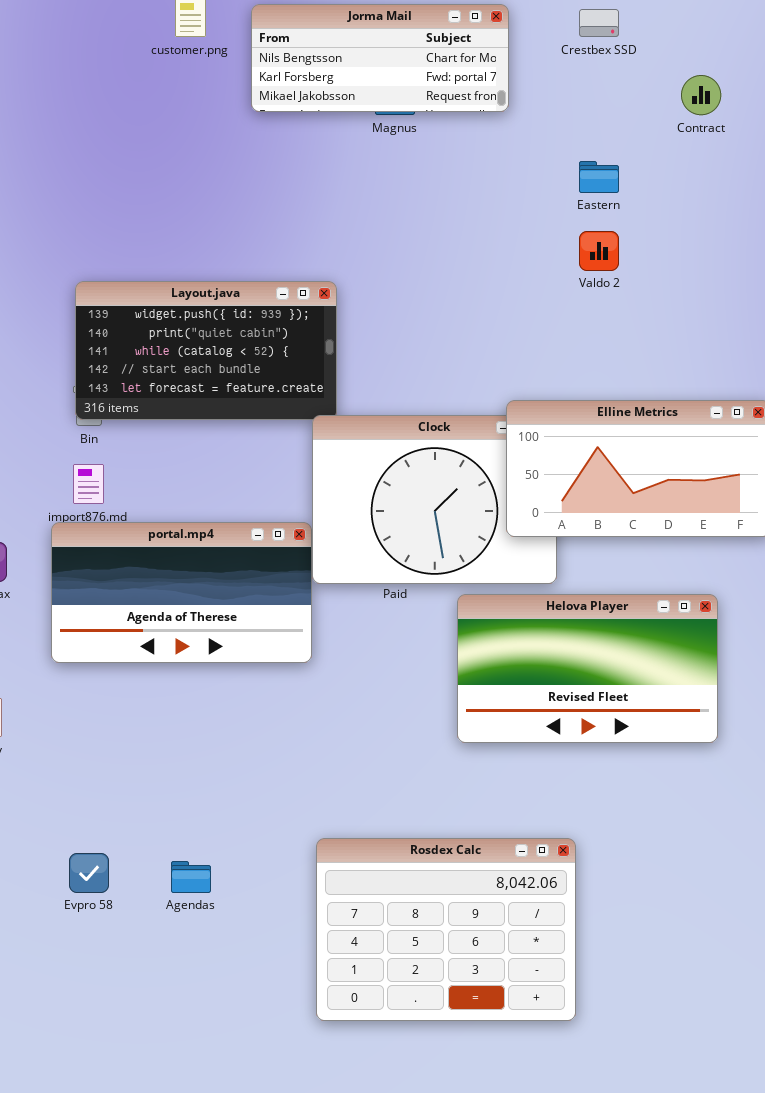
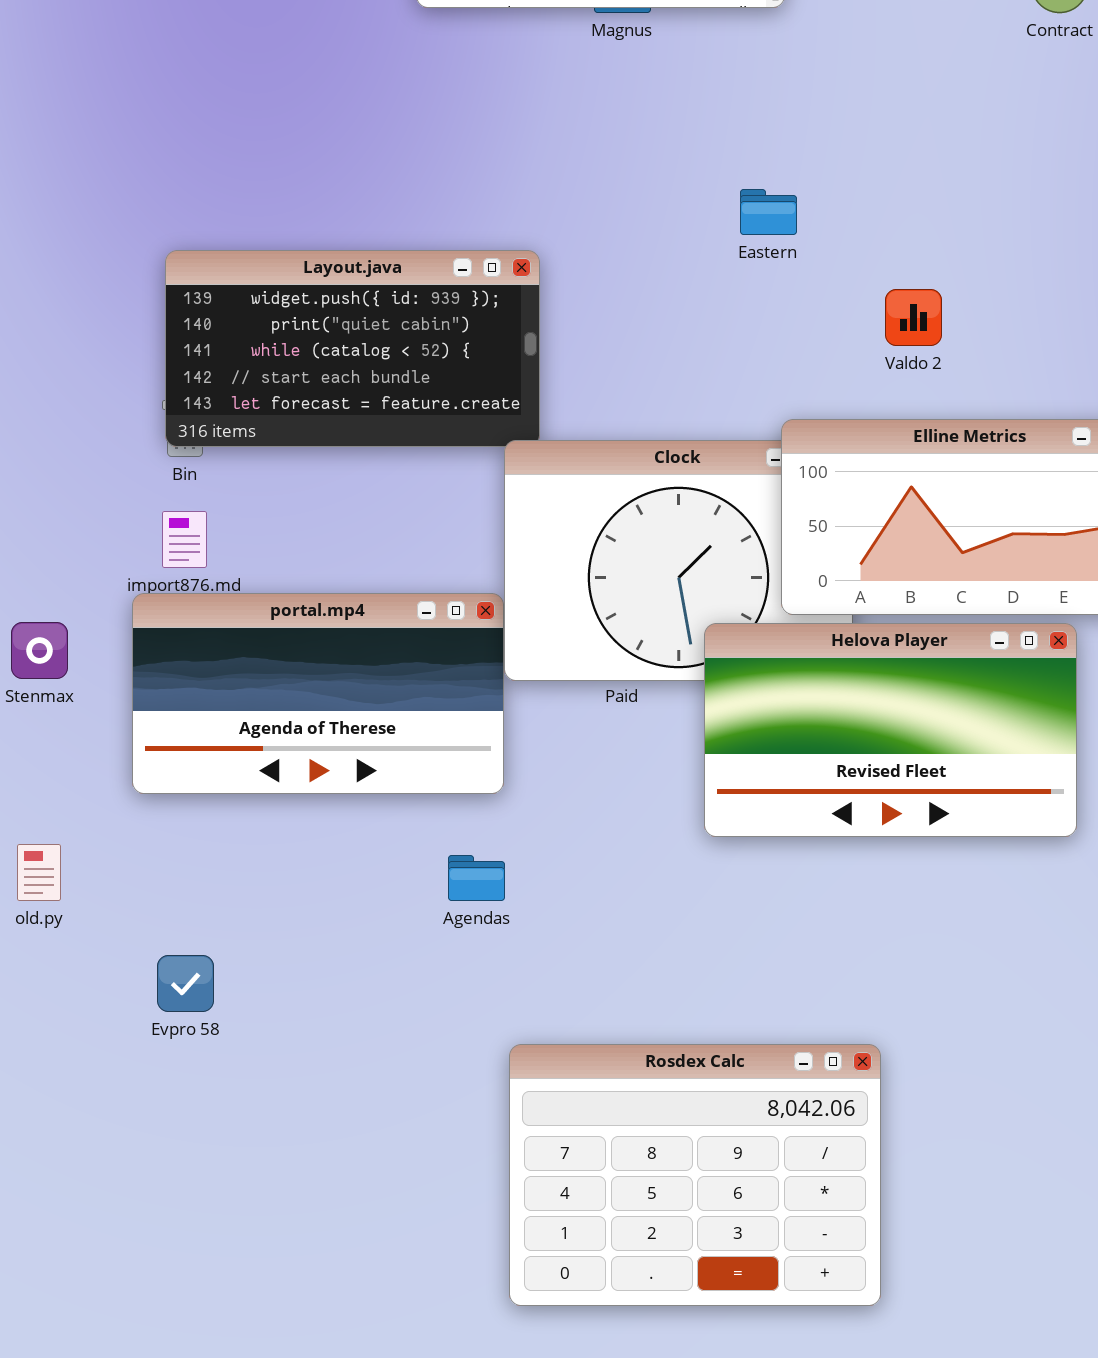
Eastern: [579,161,619,193] -> [740,189,797,235], moved
Valdo 2: [579,231,619,271] -> [885,289,942,346], moved
Helova Player: [457,594,718,743] -> [704,623,1077,837], moved
Evpro 58: [69,853,109,893] -> [157,955,214,1012], moved
Agendas: [171,861,211,893] -> [448,855,505,901], moved

